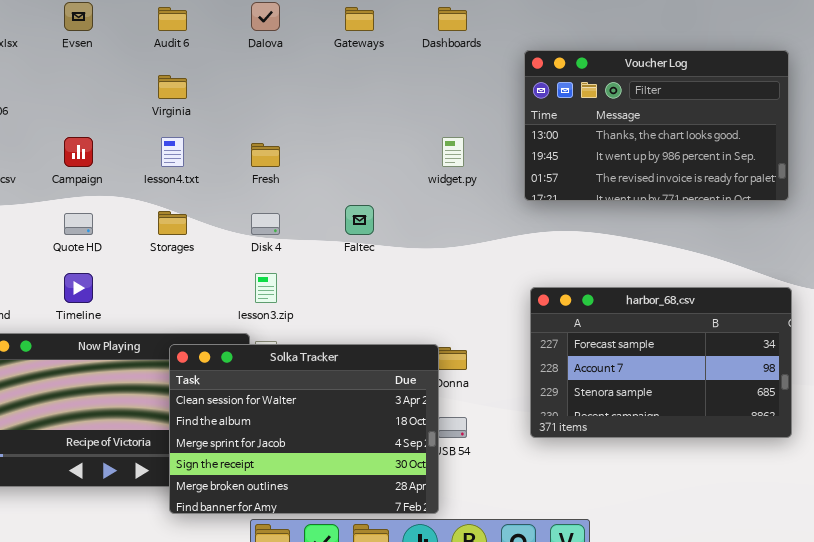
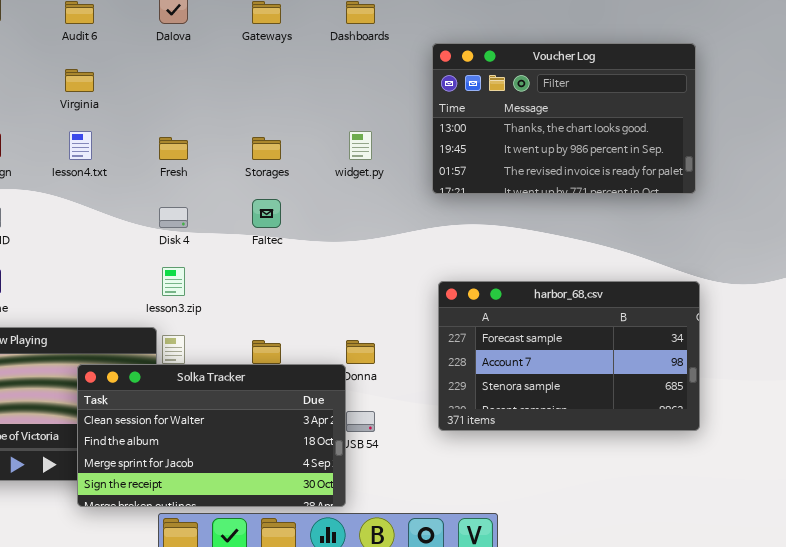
Storages: [158,211,187,235] -> [252,137,281,160], moved
Solka Tracker: [169,344,439,514] -> [77,364,346,507], resized

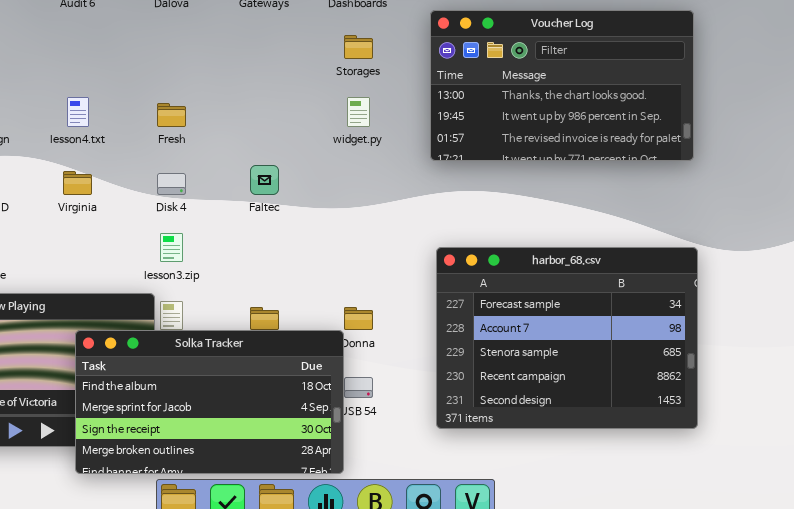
Virginia: [65,69,94,92] -> [63,171,92,195], moved
Storages: [252,137,281,160] -> [344,35,373,59], moved
harbor_68.csv: [438,281,700,431] -> [436,247,698,429], resized
Solka Tracker: [77,364,346,507] -> [75,330,344,474], scrolled down 1 row

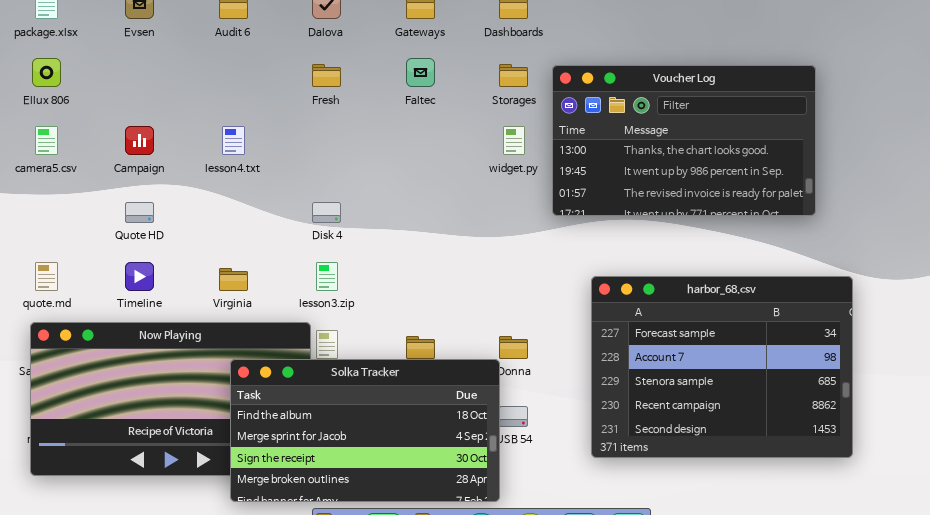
Voucher Log: [430,10,694,161] -> [552,65,816,216], moved
Fresh: [157,103,186,127] -> [312,64,341,87], moved
Faltec: [250,165,279,195] -> [406,58,435,87], moved
Virginia: [63,171,92,195] -> [219,268,248,291], moved

